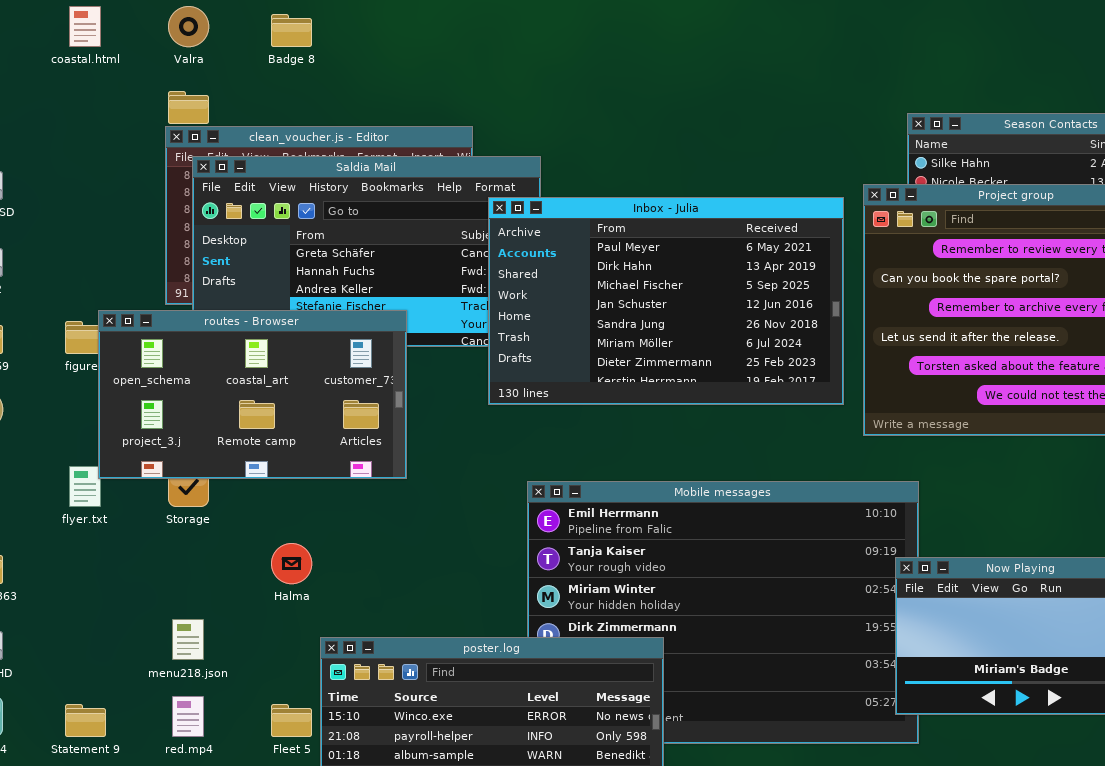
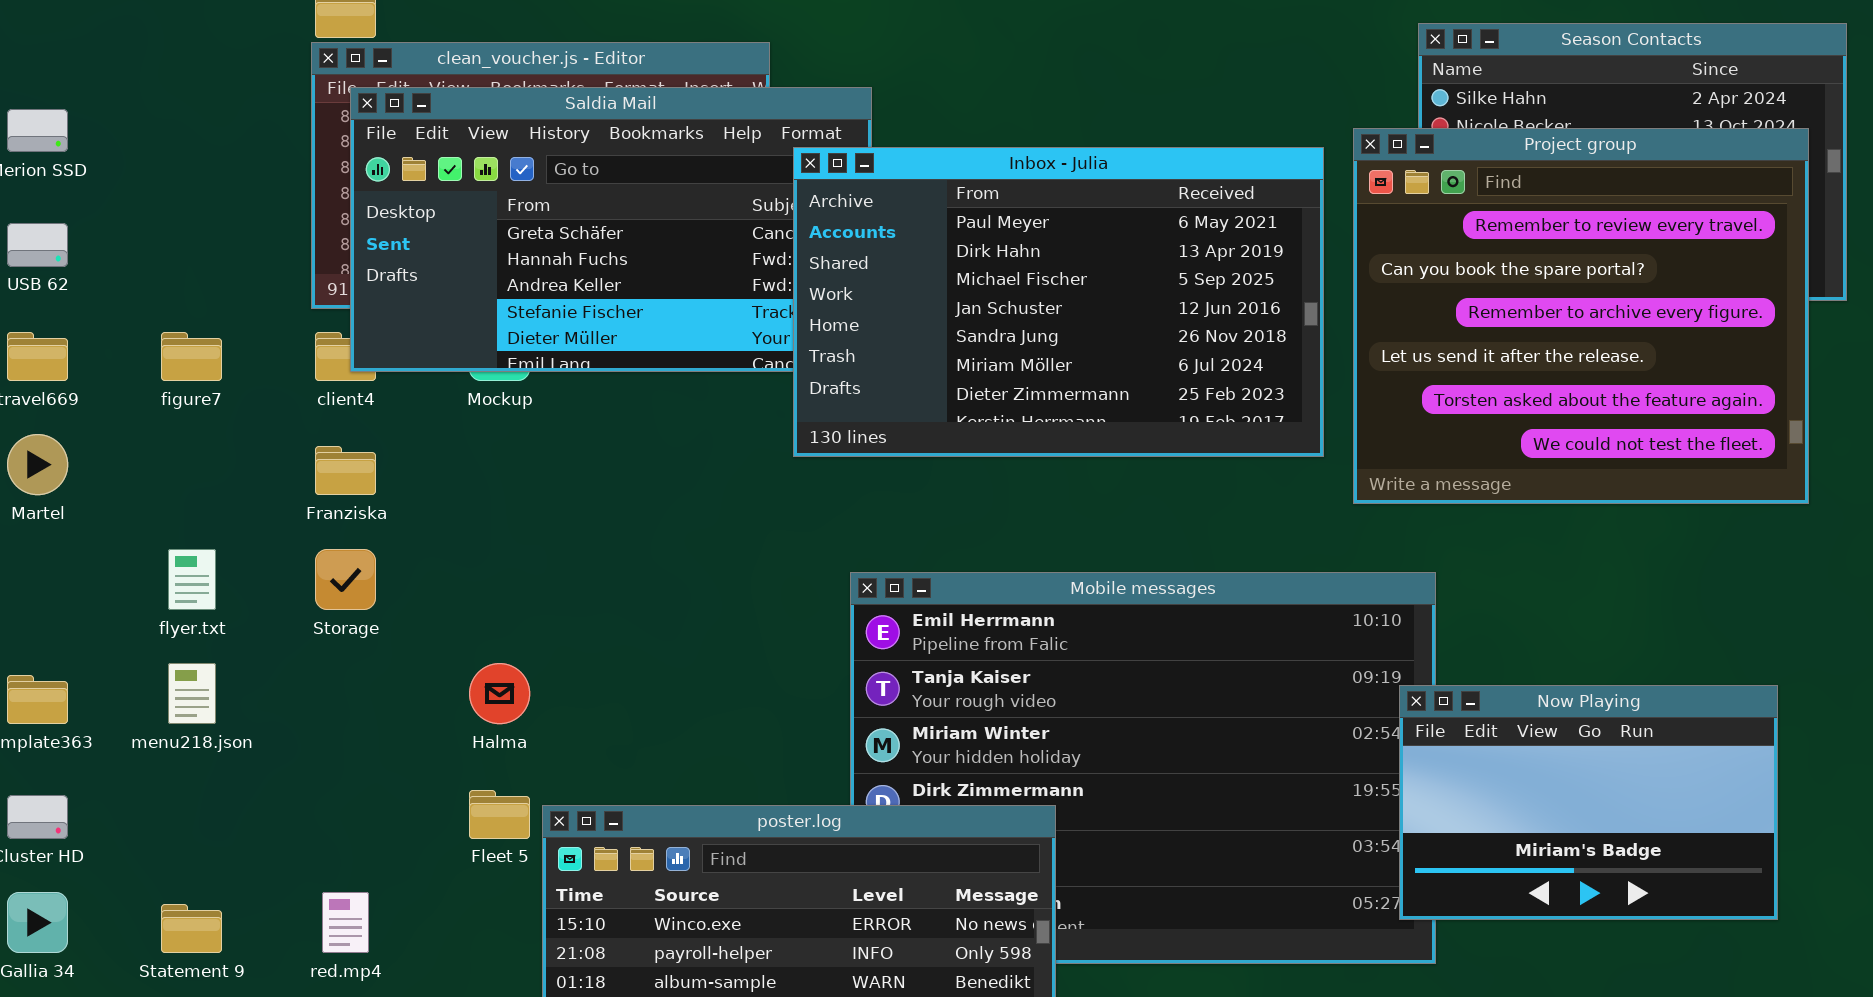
routes - Browser: [98,310,407,479] -> none, closed
menu218.json: [172,619,204,660] -> [168,663,216,724], moved
Fleet 5: [271,704,312,737] -> [469,790,530,839], moved

